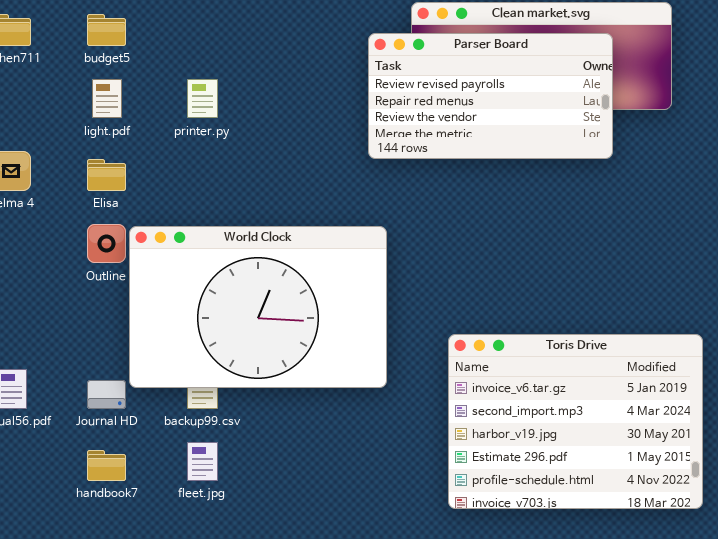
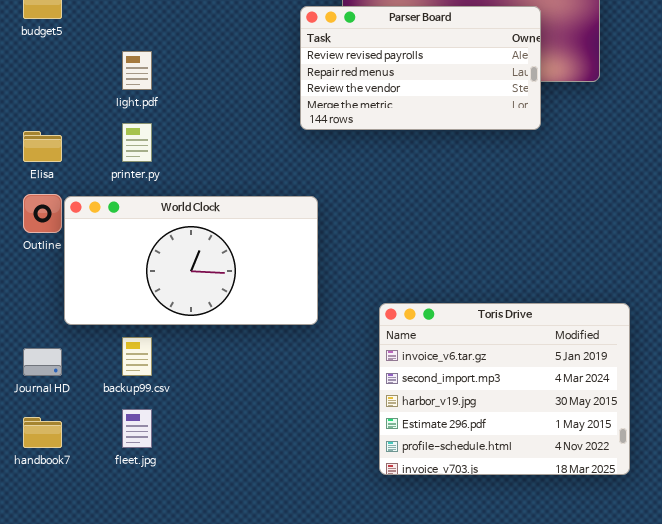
light.pdf: [92,79,122,118] -> [122,51,152,90], moved
printer.py: [187,79,218,118] -> [122,123,152,162], moved
World Clock: [129,226,387,388] -> [64,196,318,325], resized

